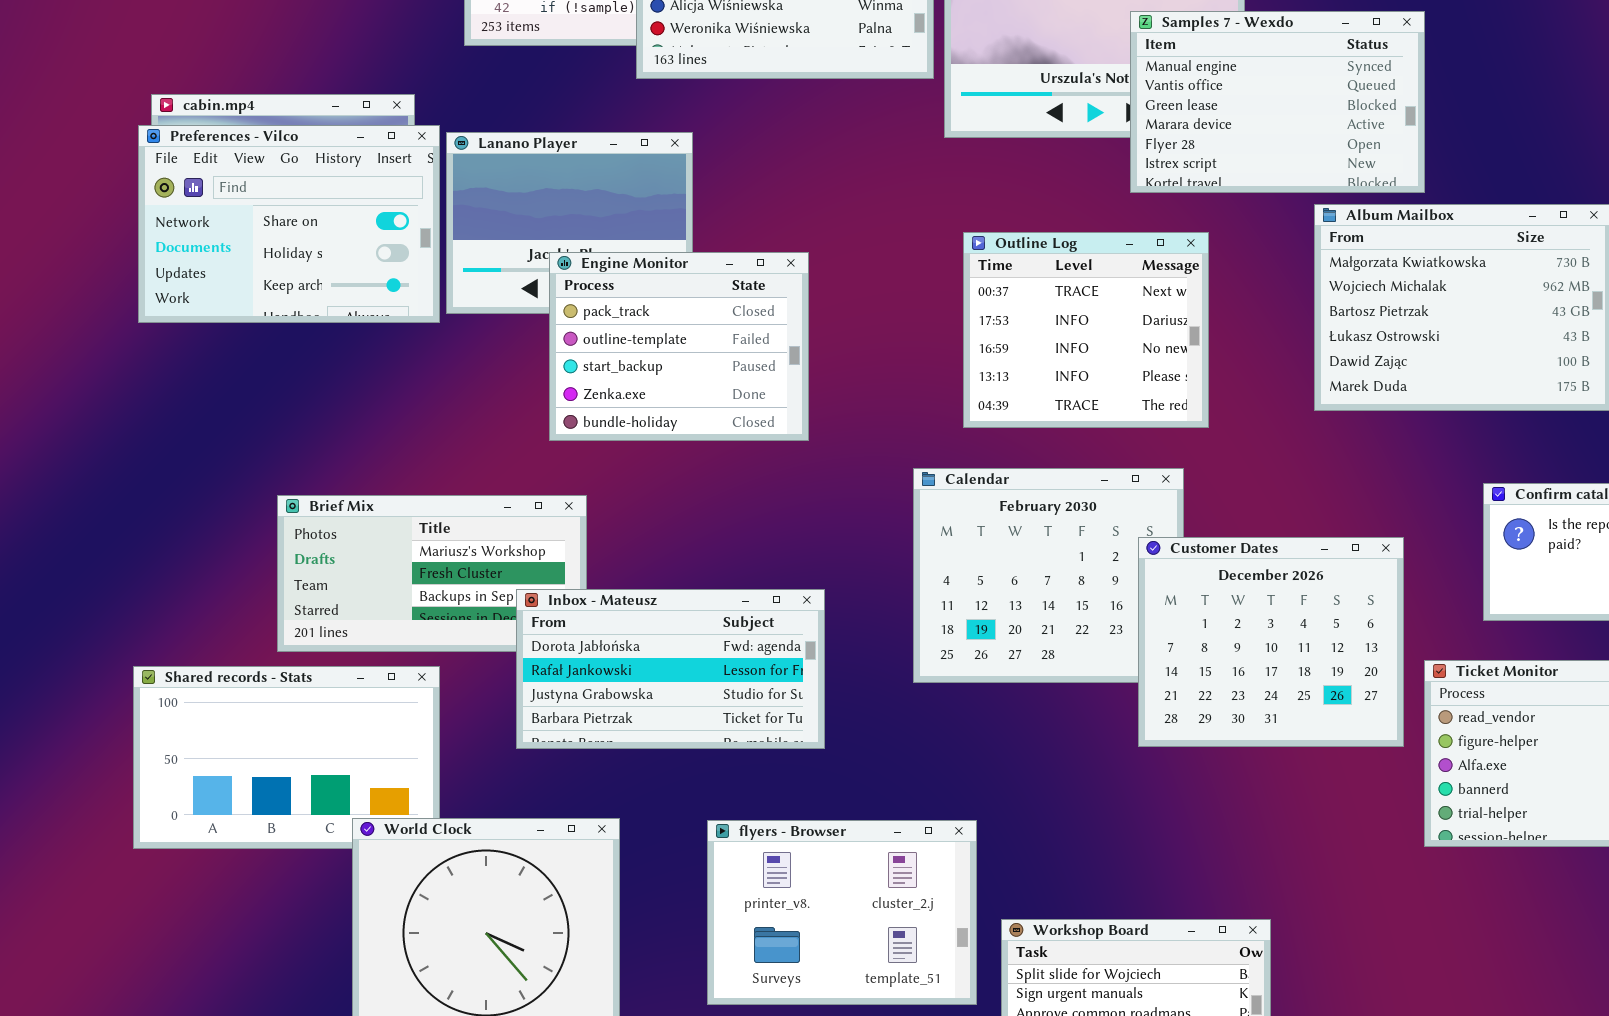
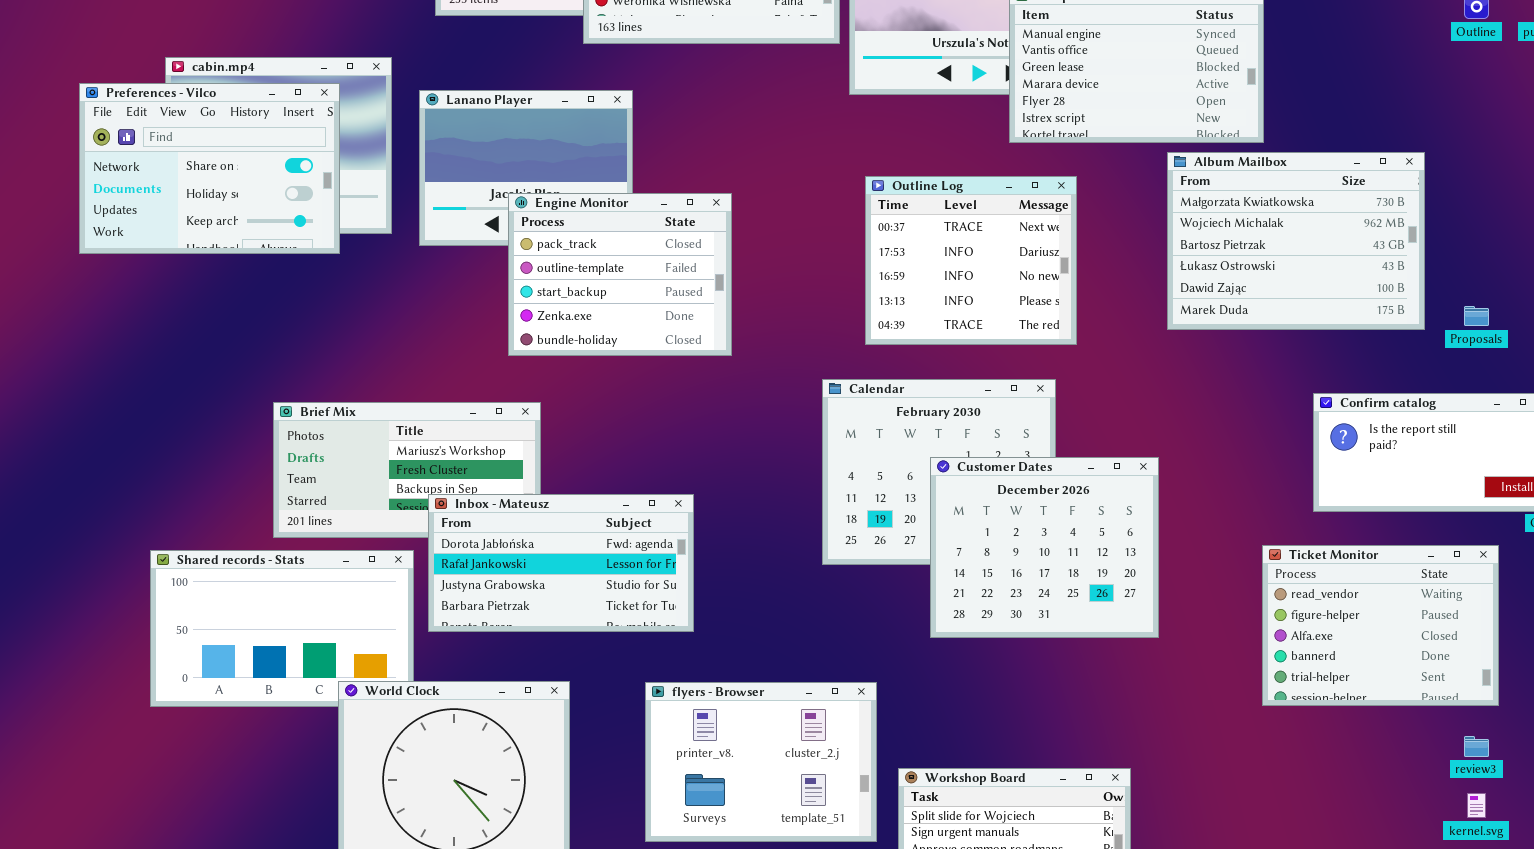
Preferences - Vilco: [138,125,440,323] -> [79,83,340,254], moved
Customer Dates: [1138,537,1404,747] -> [930,457,1159,638], moved
Inbox - Mateusz: [516,589,825,749] -> [428,494,694,632], moved

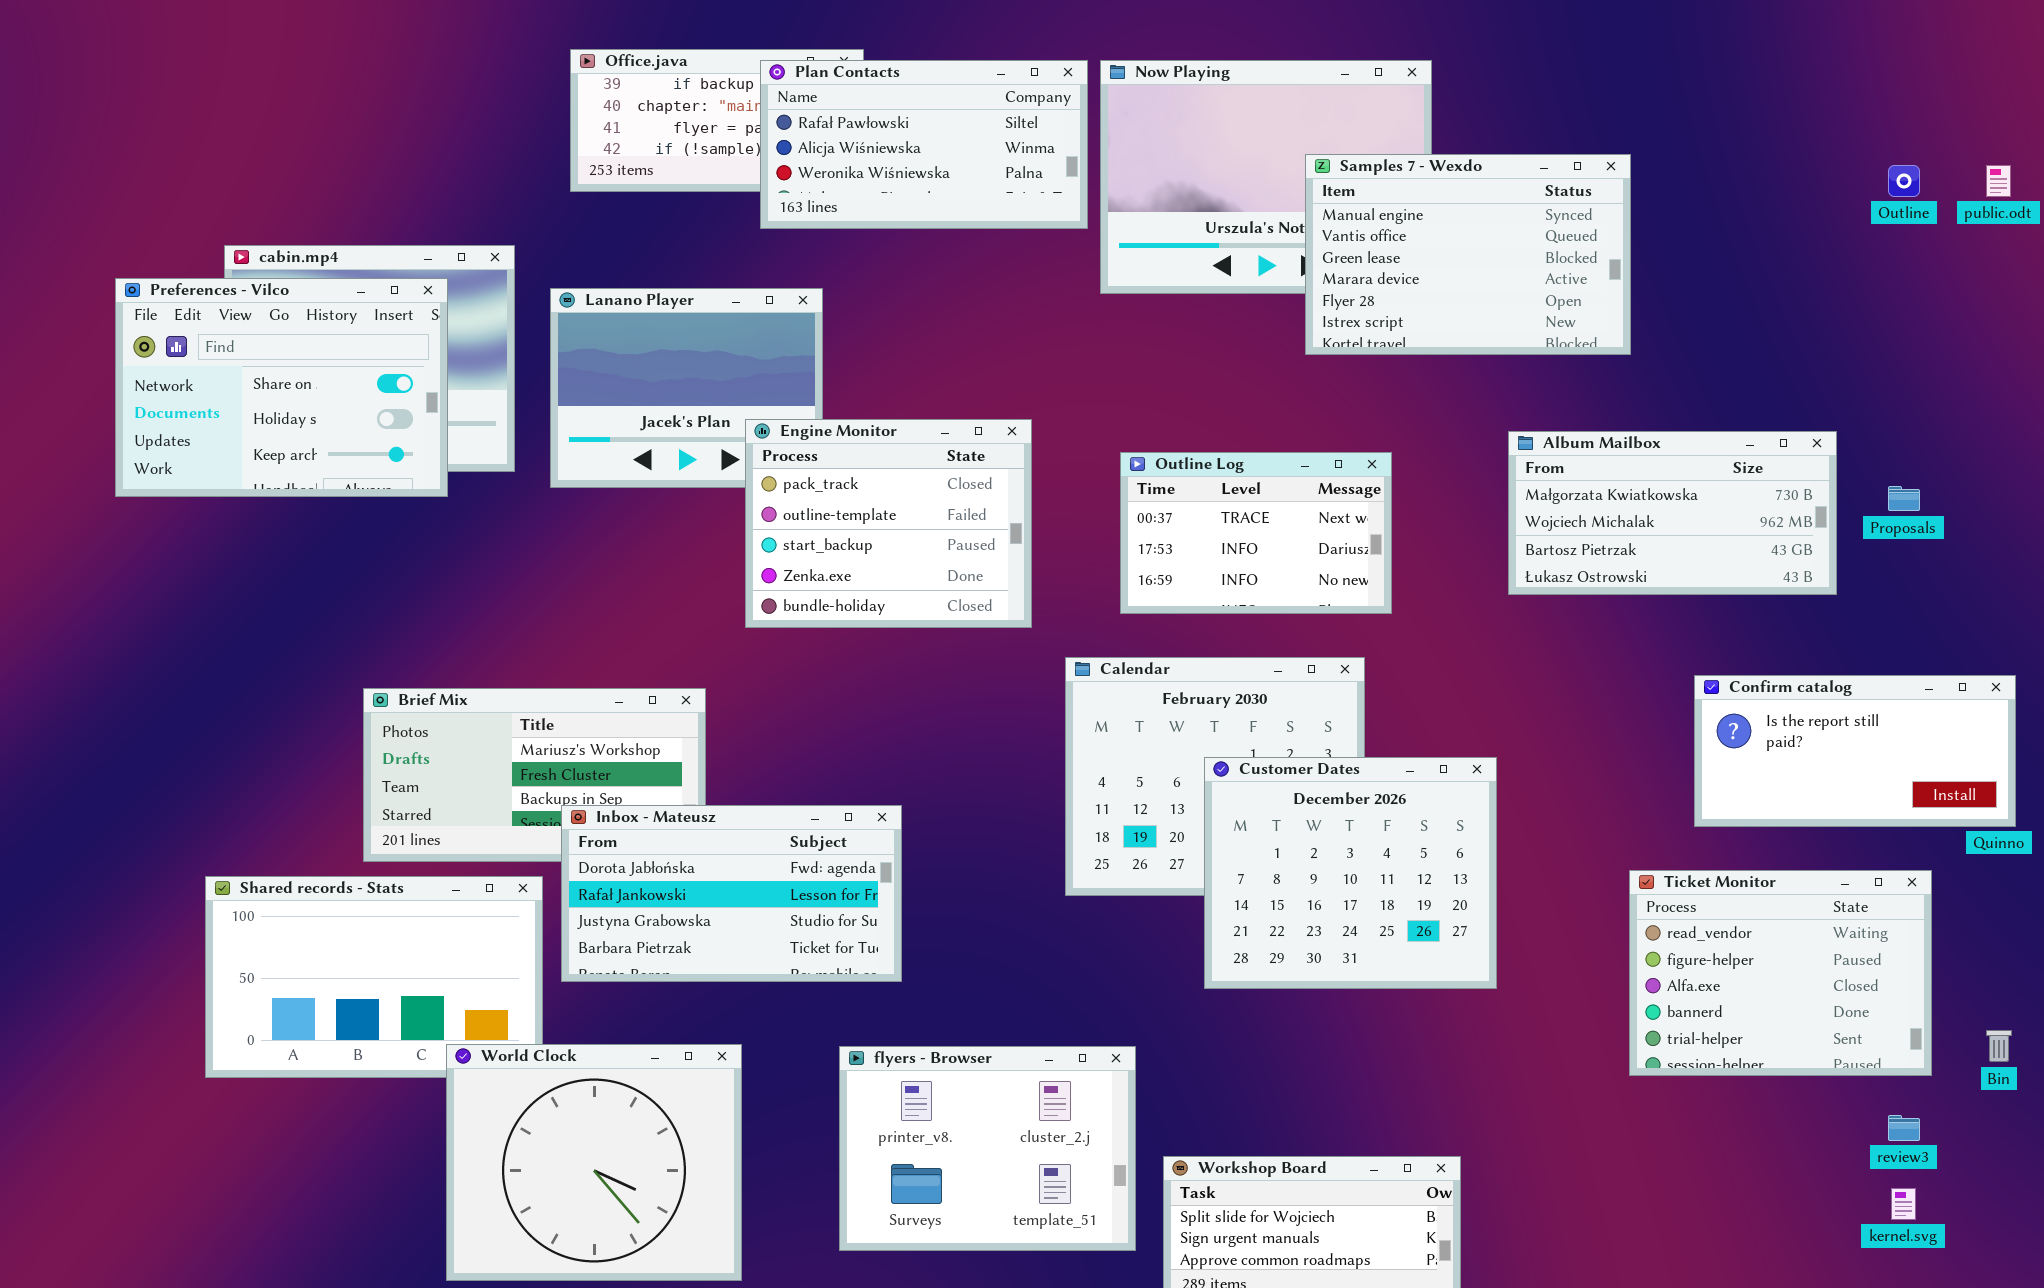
Album Mailbox: [1167,152,1425,330] -> [1508,431,1837,595], resized
Outline Log: [865,176,1077,345] -> [1120,452,1392,614], resized
Engine Monitor: [508,193,732,356] -> [745,419,1032,628], moved
Proposals: [1464,306,1489,326] -> [1888,486,1920,511], moved

